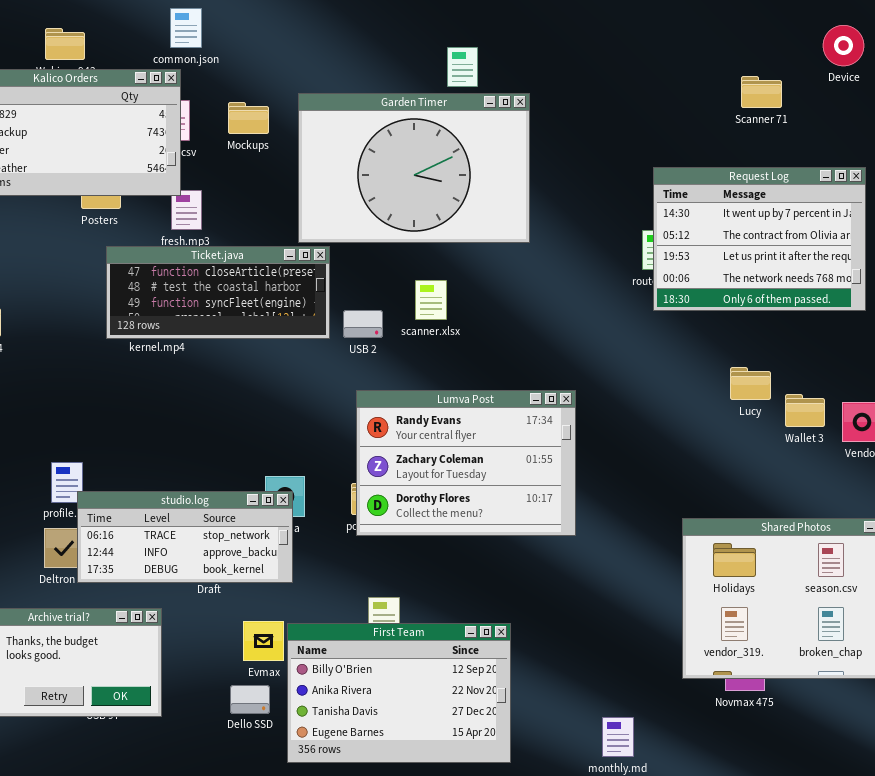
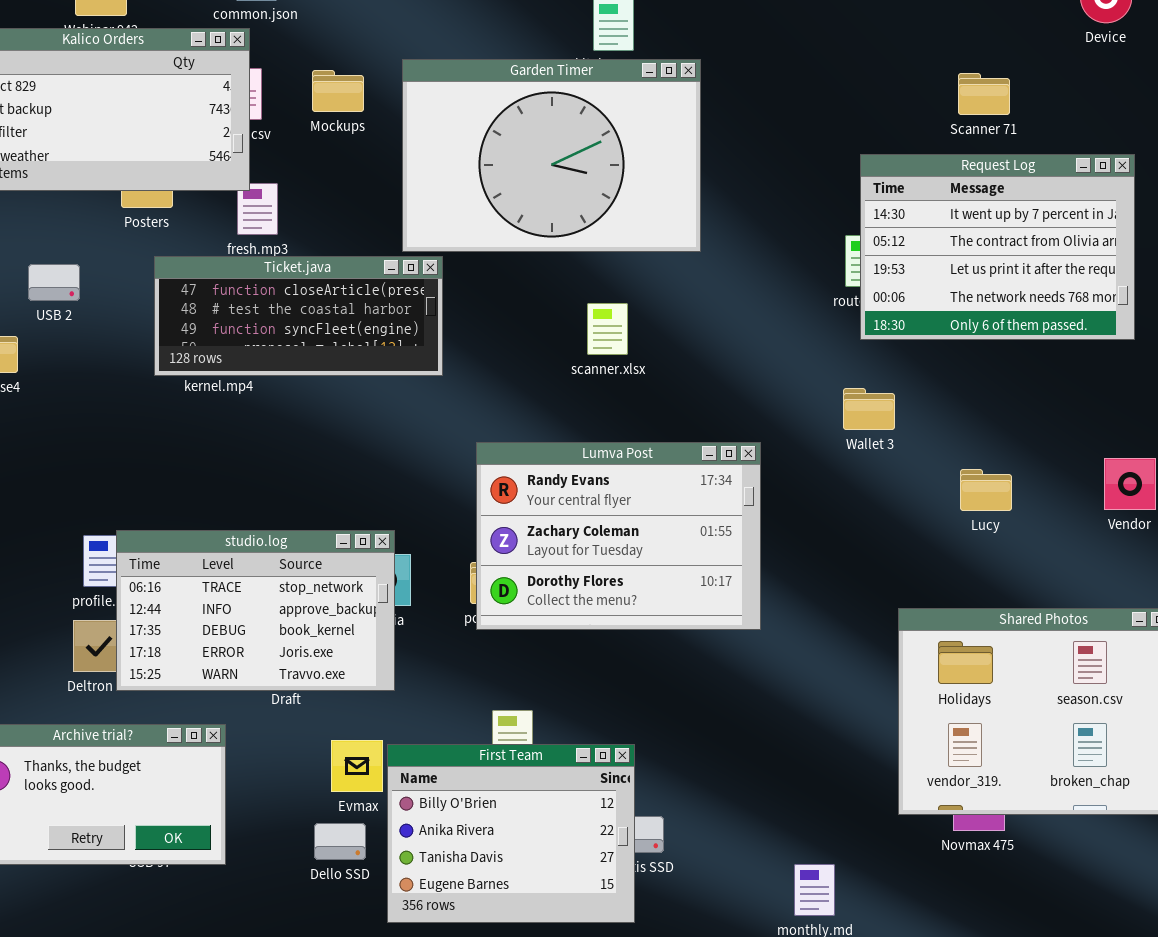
Scanner 71: [741,76,782,108] -> [958,73,1010,115], moved
scanner.xlsx: [415,280,447,320] -> [587,303,628,355], moved
USB 2: [343,310,383,338] -> [28,264,80,301], moved
Lucy: [730,367,771,400] -> [960,469,1012,511], moved
Wallet 3: [785,394,825,427] -> [843,388,895,430], moved
studio.log: [77,491,293,583] -> [116,530,395,691], resized
First Team: [287,623,511,763] -> [387,744,635,923], resized

